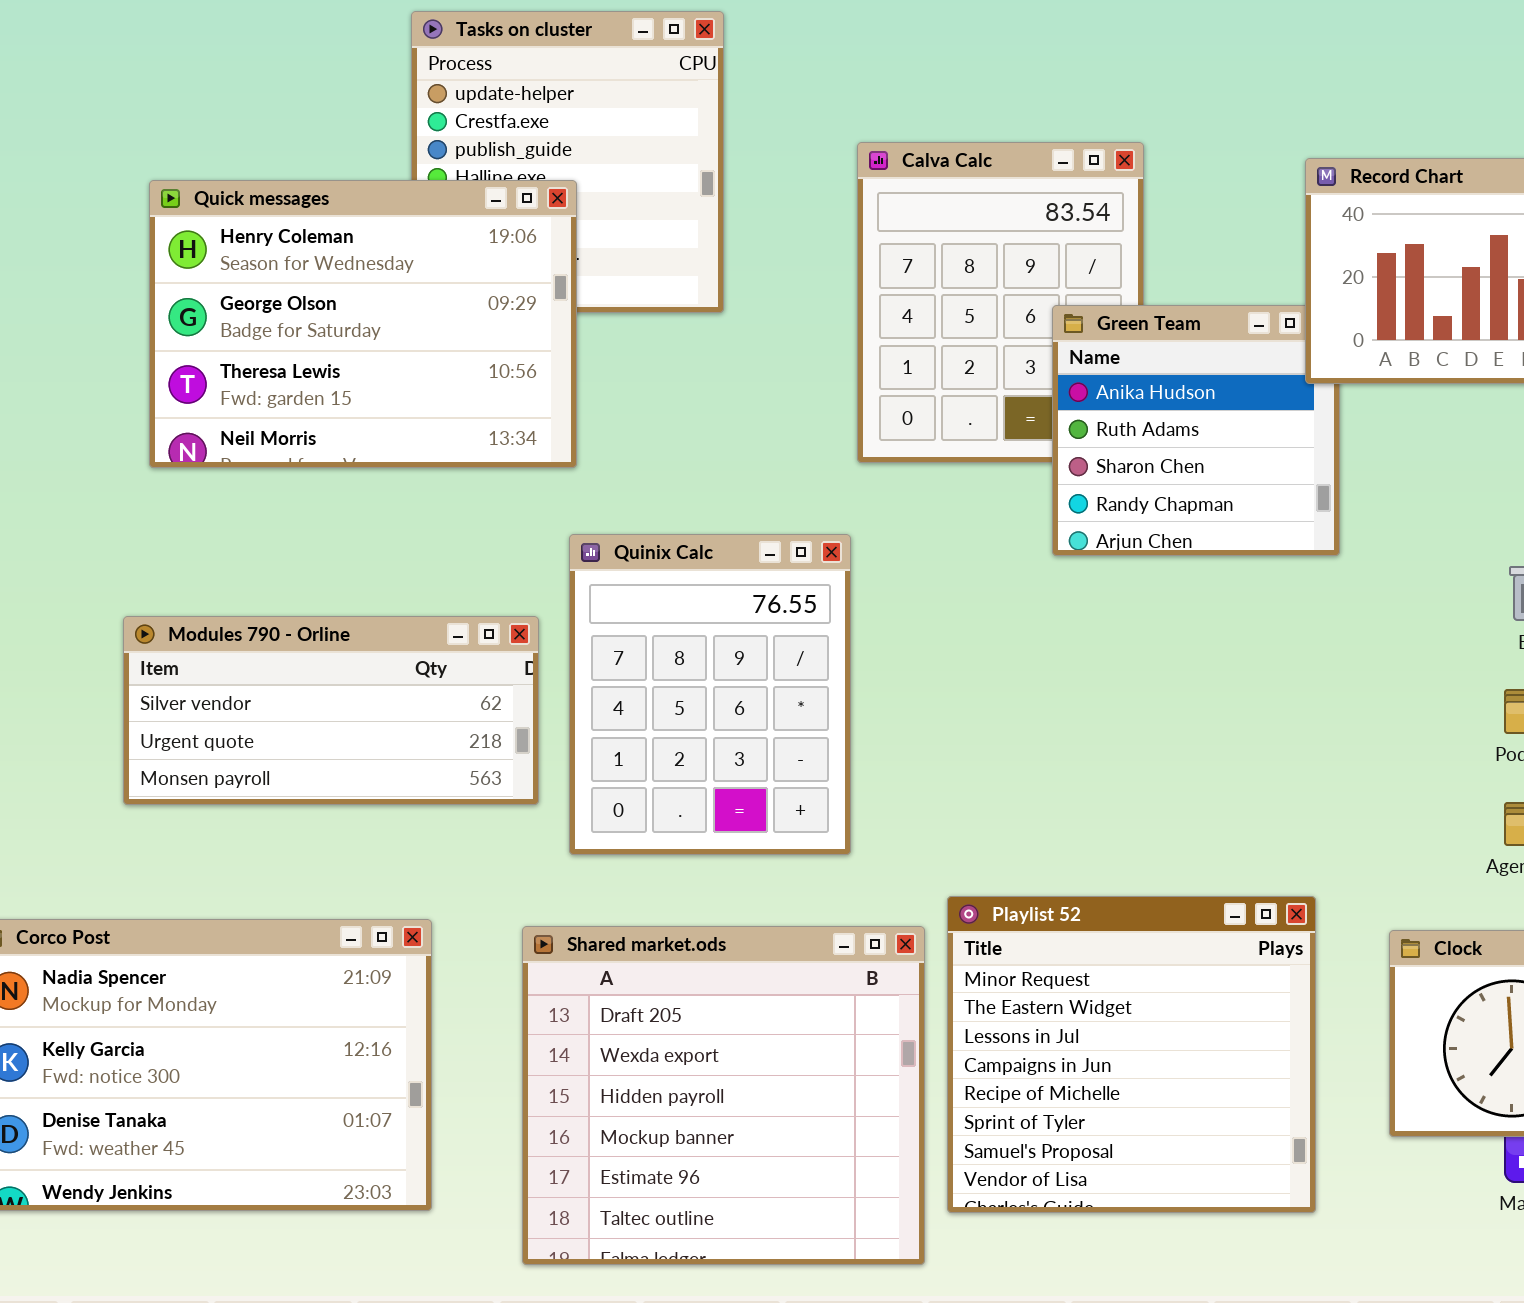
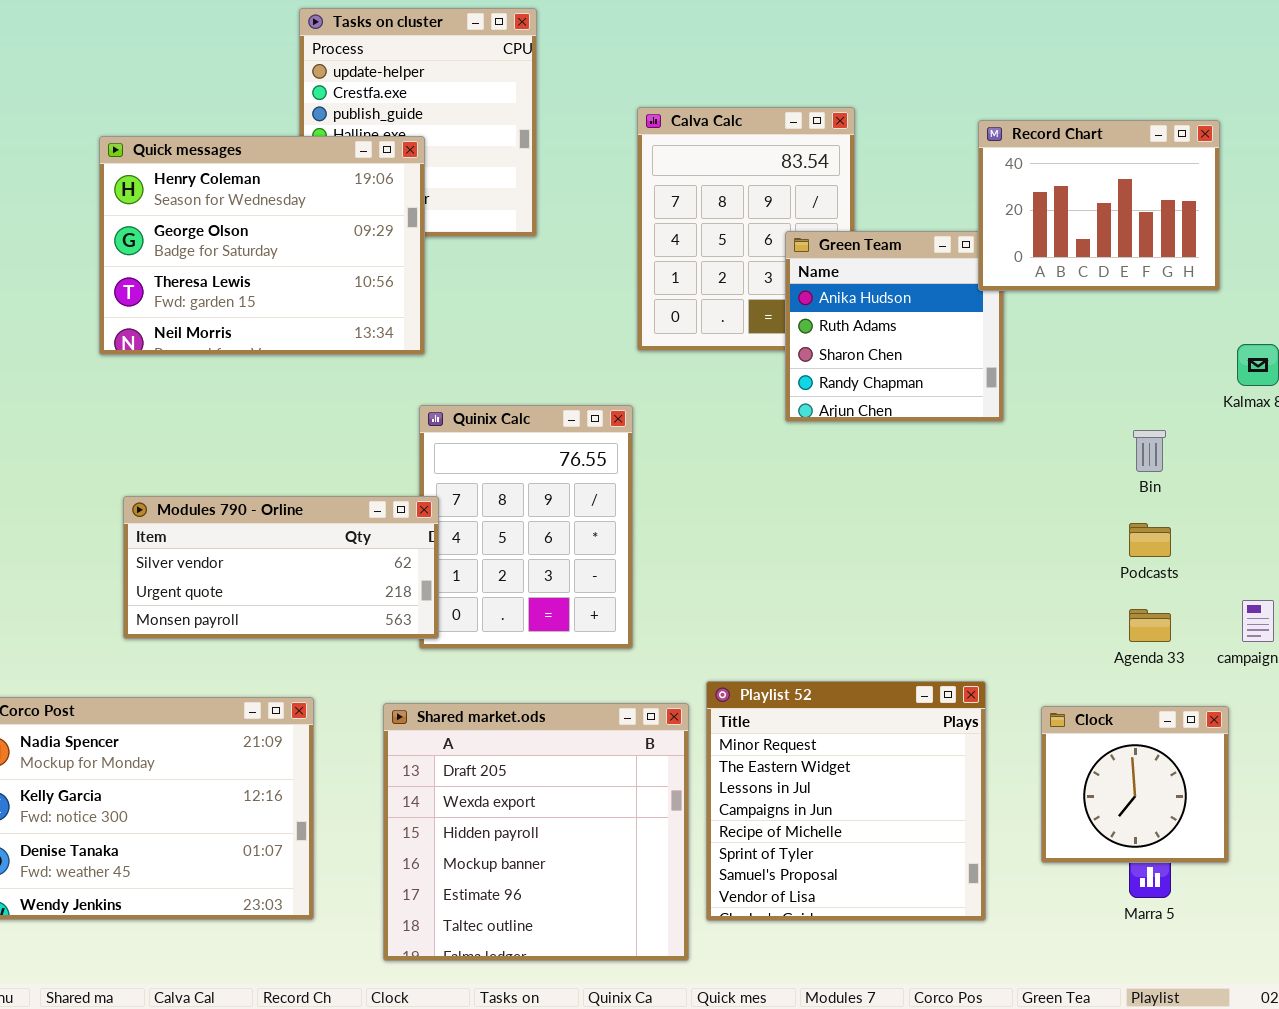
Modules 790 - Orline: [123,616,539,805] -> [123,496,439,639], moved

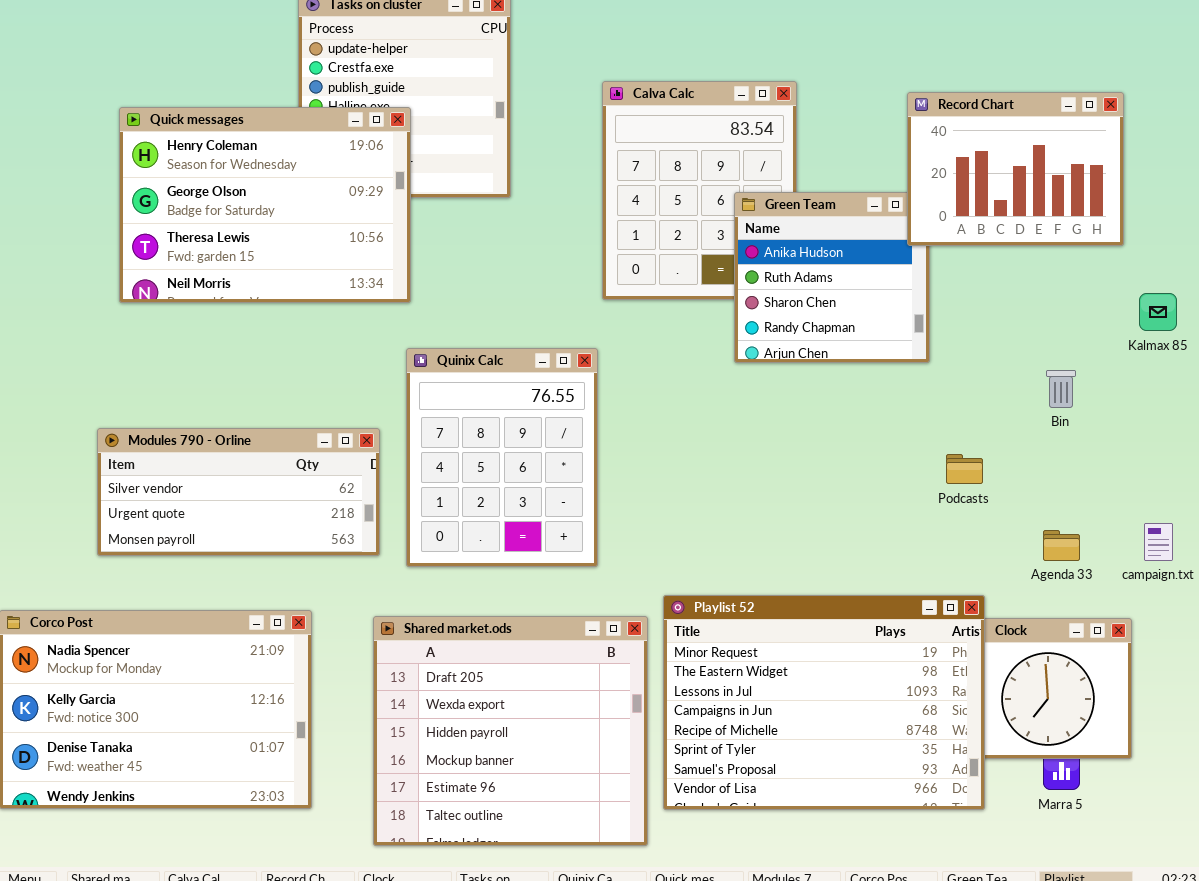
Modules 790 - Orline: [123,496,439,639] -> [97,428,380,556], moved
Podcasts: [1129,523,1171,557] -> [946,454,983,484], moved
Playlist 52: [706,681,986,921] -> [663,595,985,810], resized

